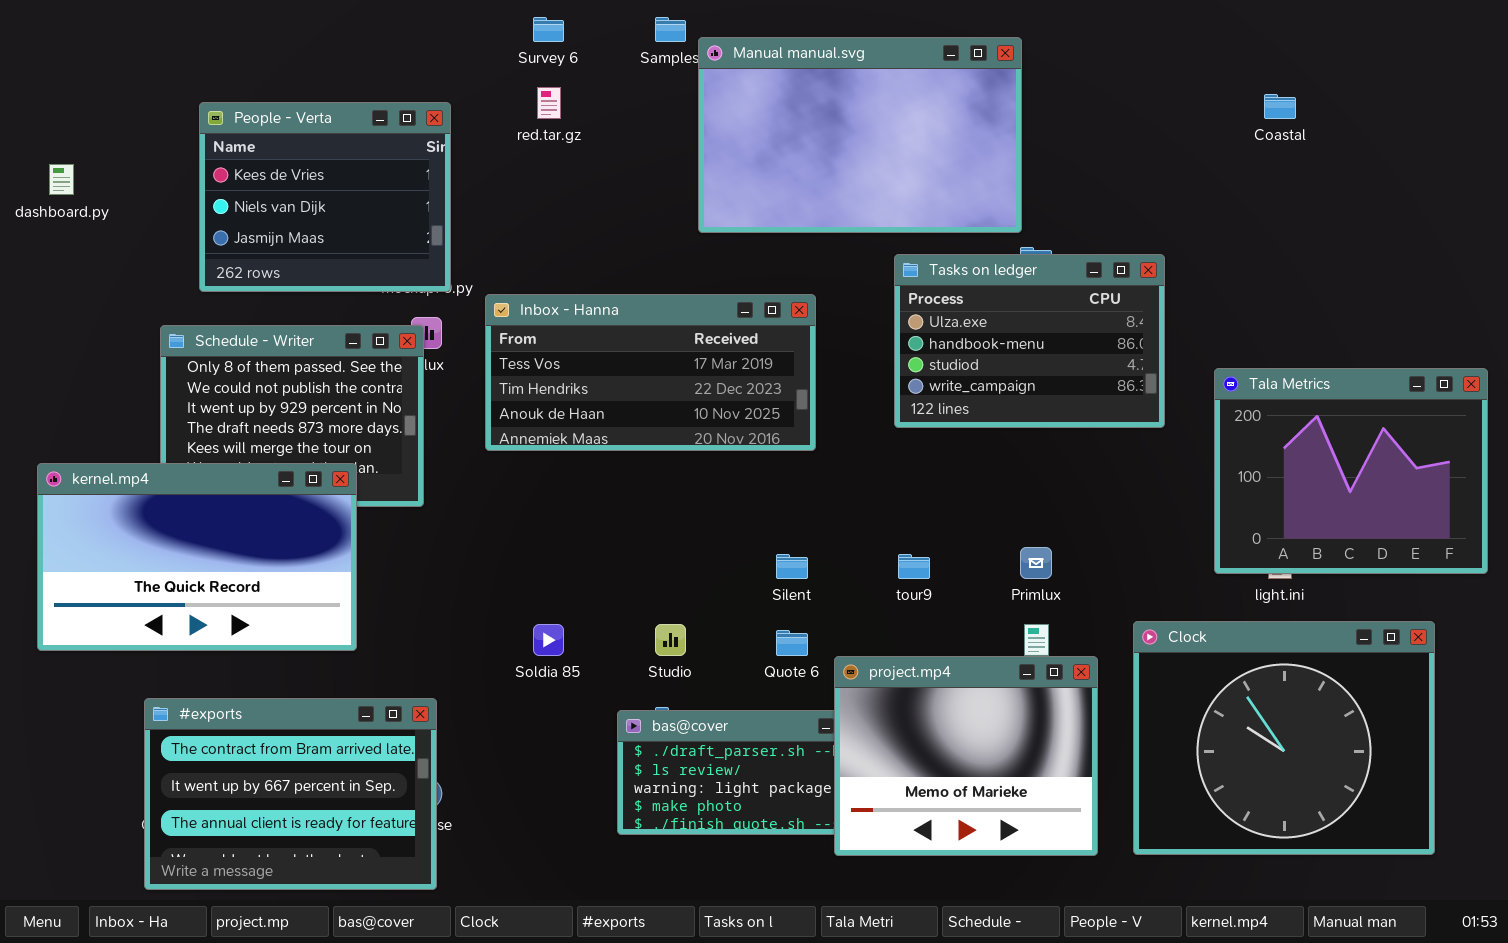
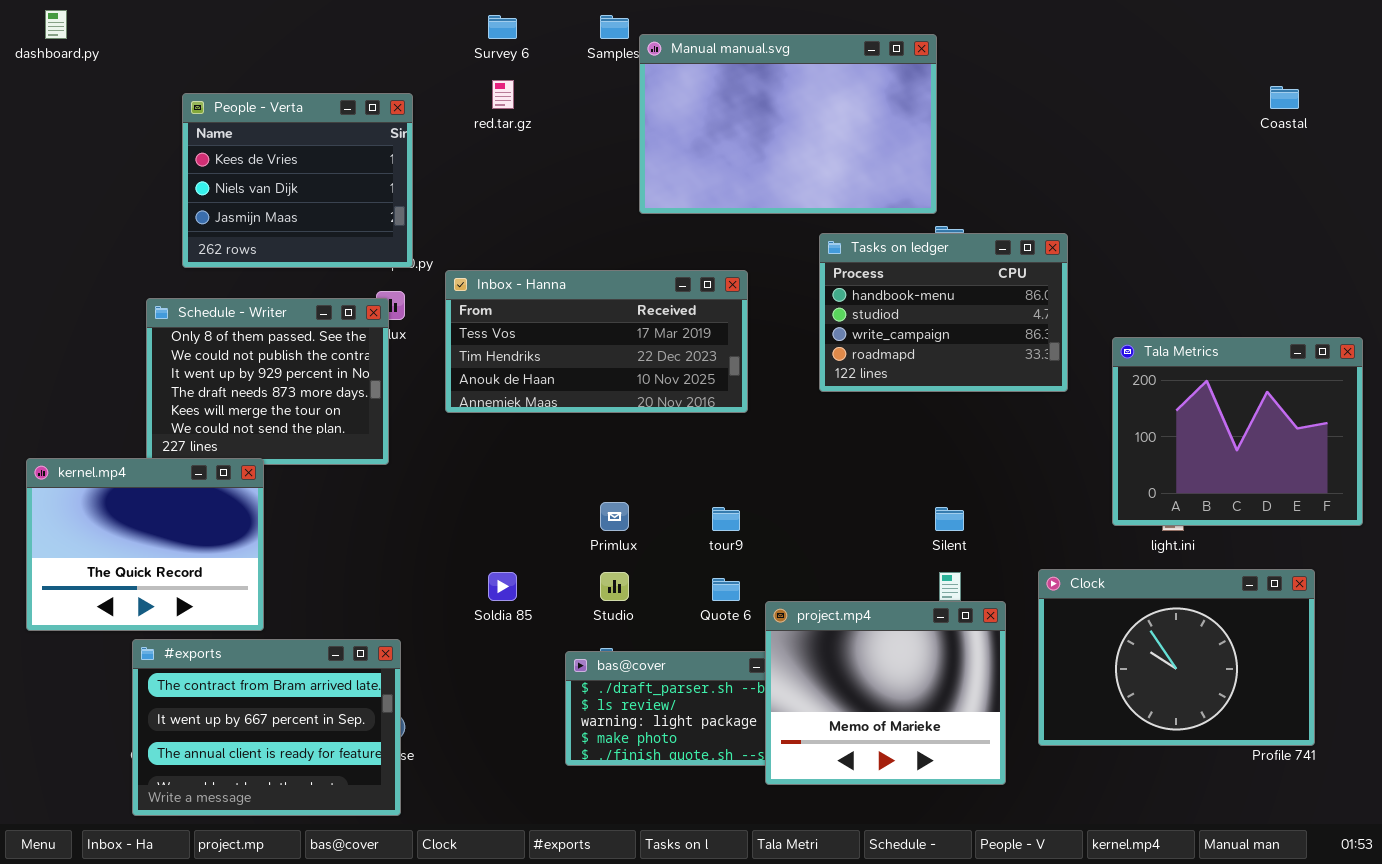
Coastal: [1264,94,1296,119] -> [1270,86,1299,109], moved
dashboard.py: [49,164,74,195] -> [45,10,67,39], moved
Tasks on ledger: [894,254,1165,428] -> [819,233,1068,392], scrolled down 1 row
kernel.mp4: [37,463,357,651] -> [26,458,264,631], moved, resized
Primlux: [1020,547,1052,579] -> [600,502,629,531], moved
Silent: [776,554,808,579] -> [935,507,964,531], moved
tour9: [898,554,930,579] -> [712,507,740,531], moved
Clock: [1133,621,1435,855] -> [1038,569,1315,746], resized

